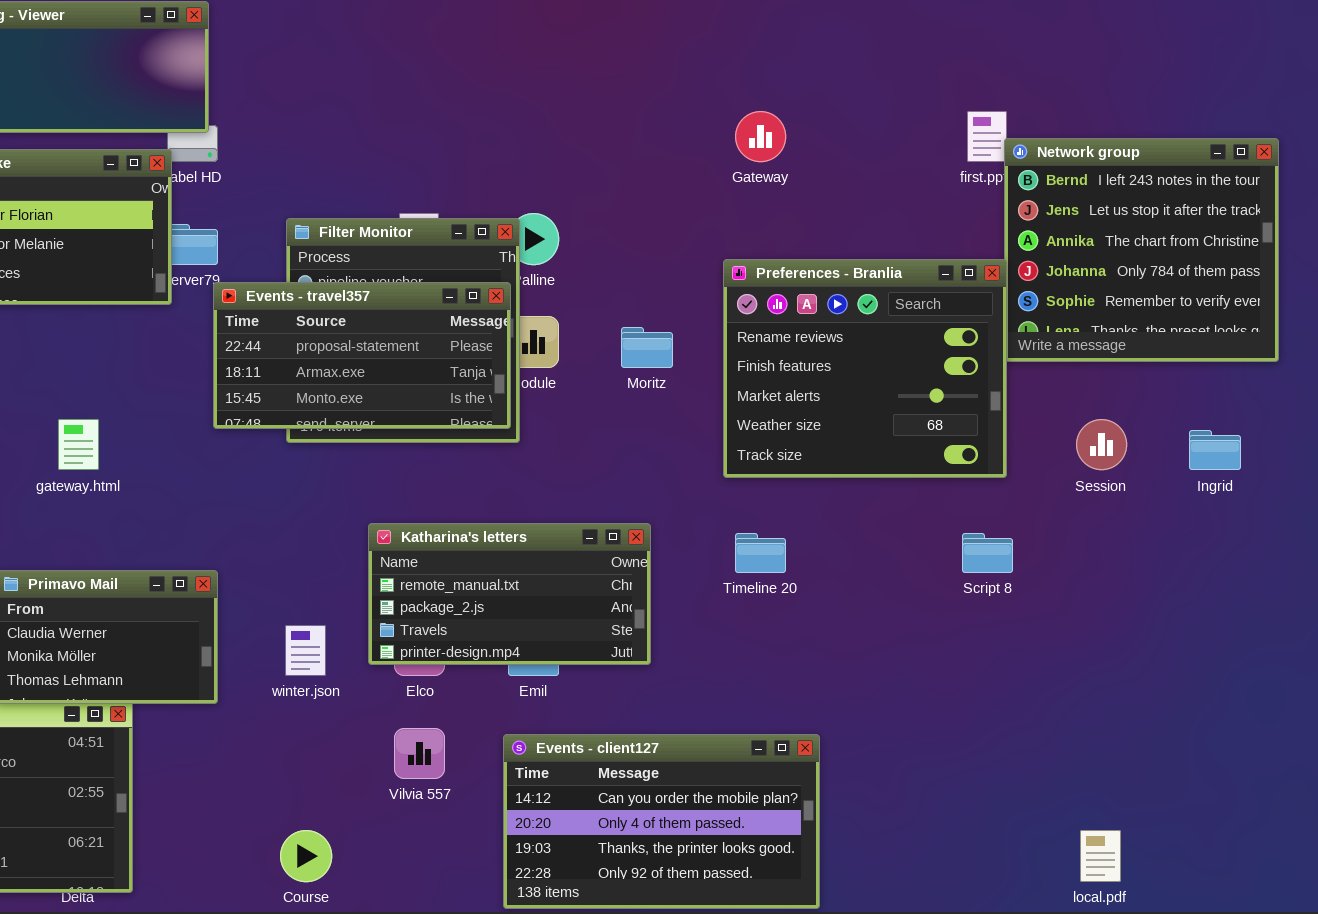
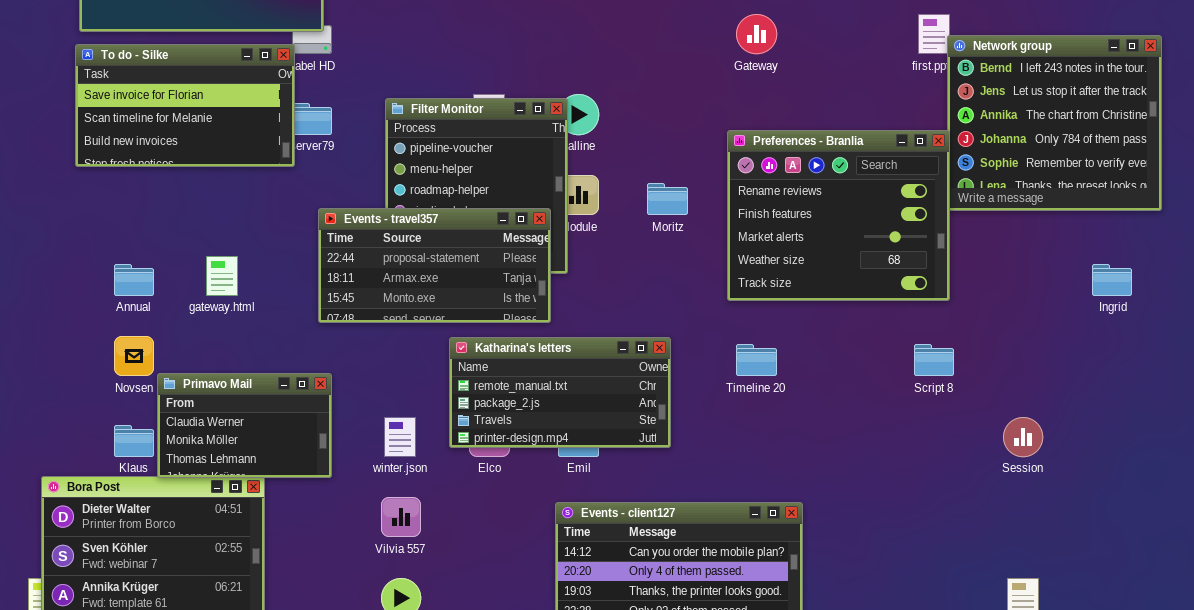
Events - travel357: [213,282,511,429] -> [318,208,551,323], moved
Session: [1076,419,1127,470] -> [1003,417,1043,457], moved
Vilvia 557: [394,728,445,779] -> [381,497,421,537], moved

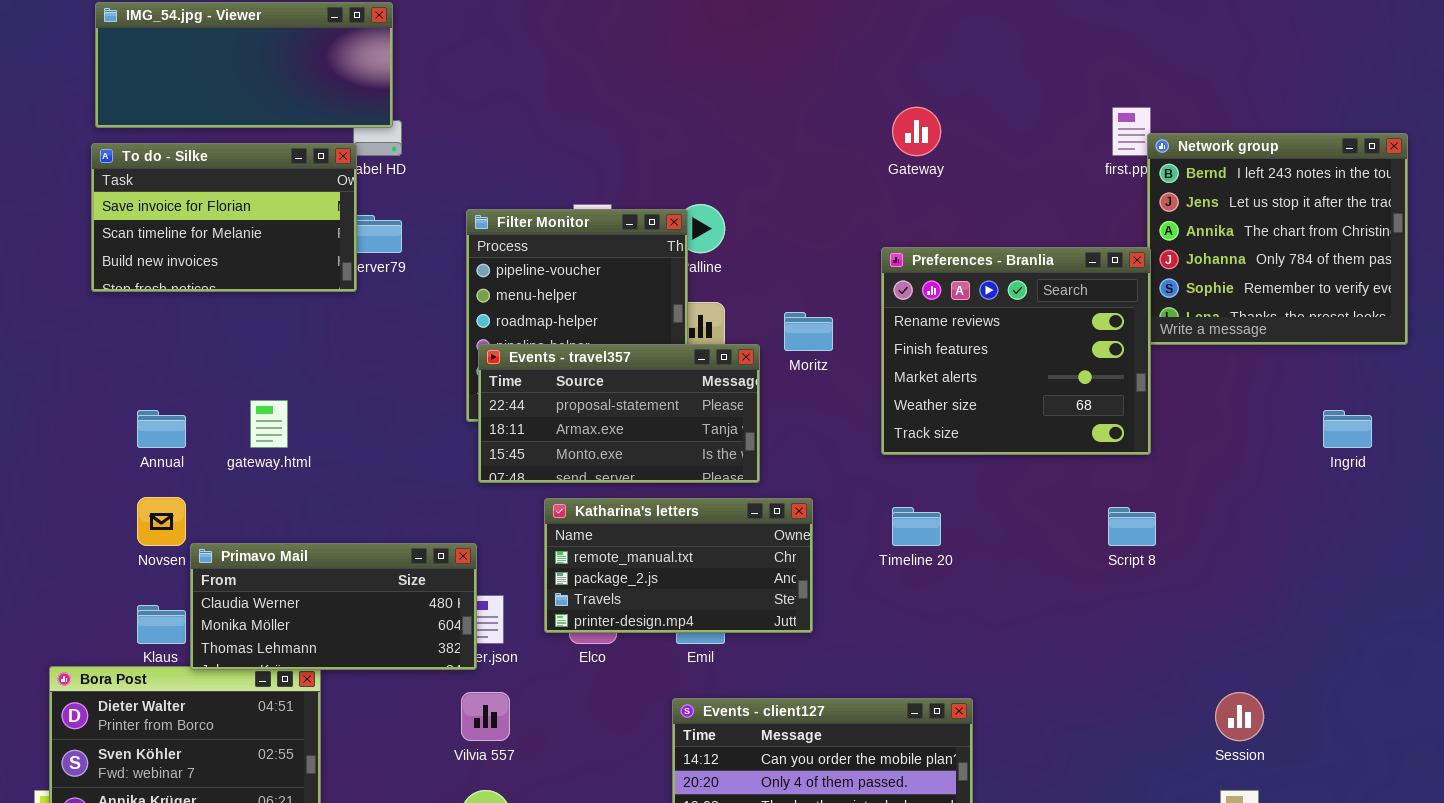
Events - travel357: [318,208,551,323] -> [478,344,760,483], moved
Primavo Mail: [157,373,332,478] -> [190,543,477,670], resized
Session: [1003,417,1043,457] -> [1215,692,1264,741], moved

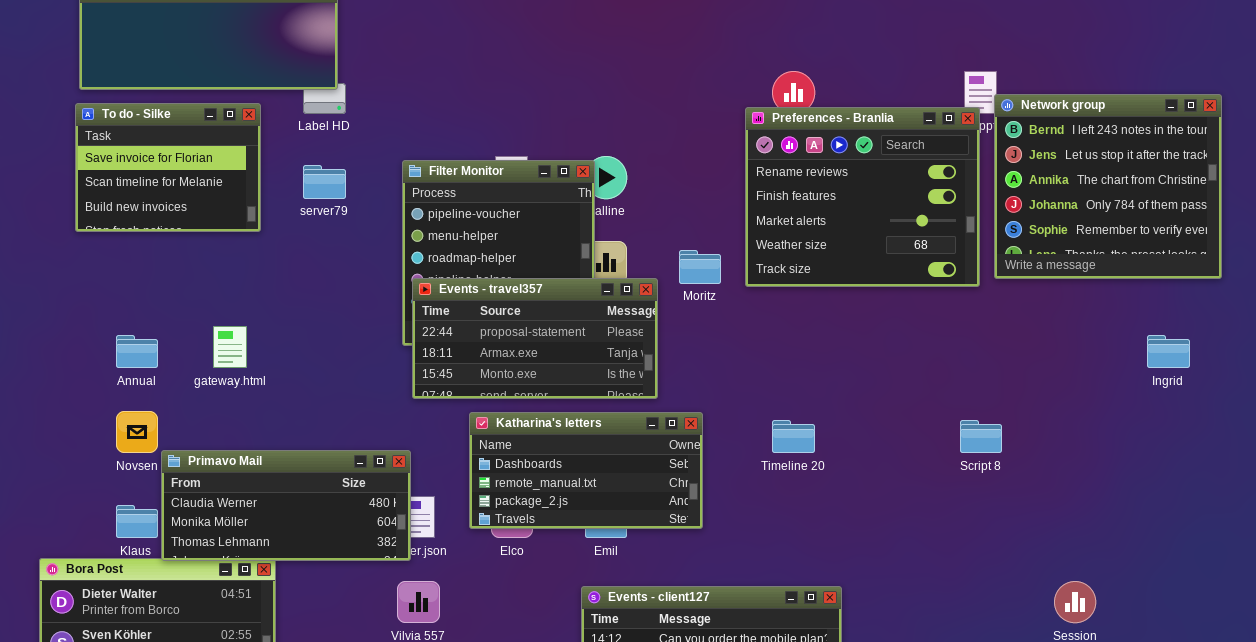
To do - Silke: [91,143,357,292] -> [75,103,261,232], resized
Preferences - Branlia: [881,247,1151,455] -> [745,107,980,287], moved
Katharina's letters: [544,498,813,633] -> [469,412,703,529], scrolled up 1 row

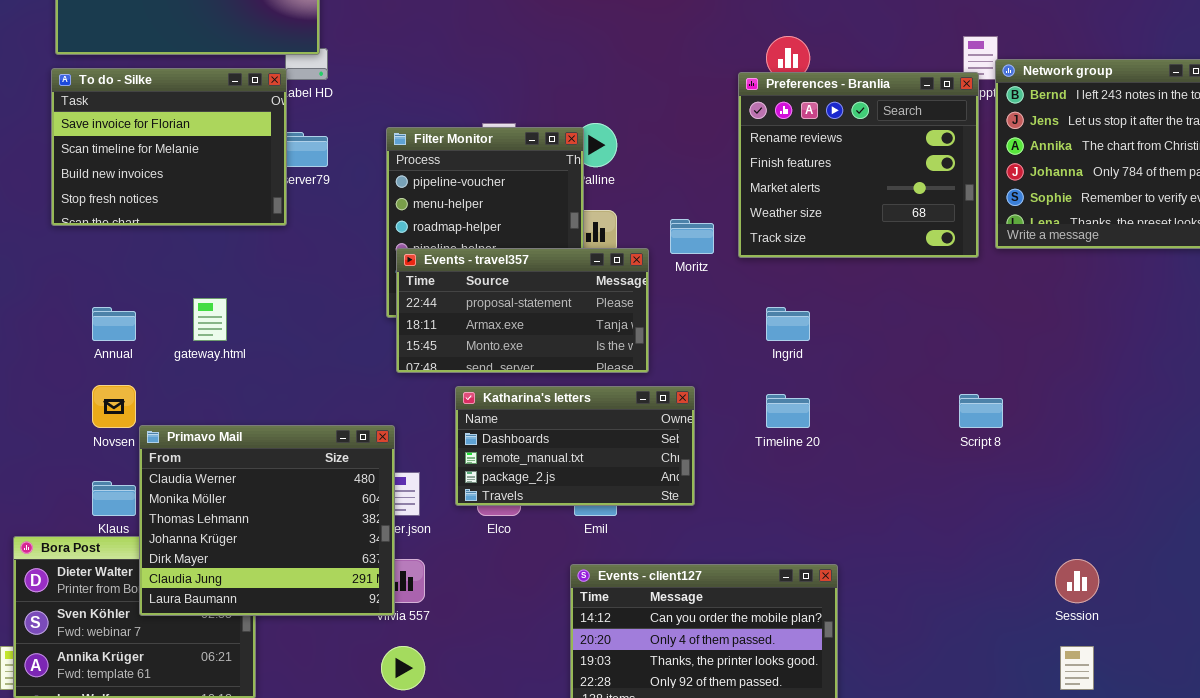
To do - Silke: [75,103,261,232] -> [51,68,287,226], resized
Ingrid: [1147,335,1190,368] -> [766,307,810,341], moved
Primavo Mail: [161,450,411,561] -> [139,425,395,616], resized

